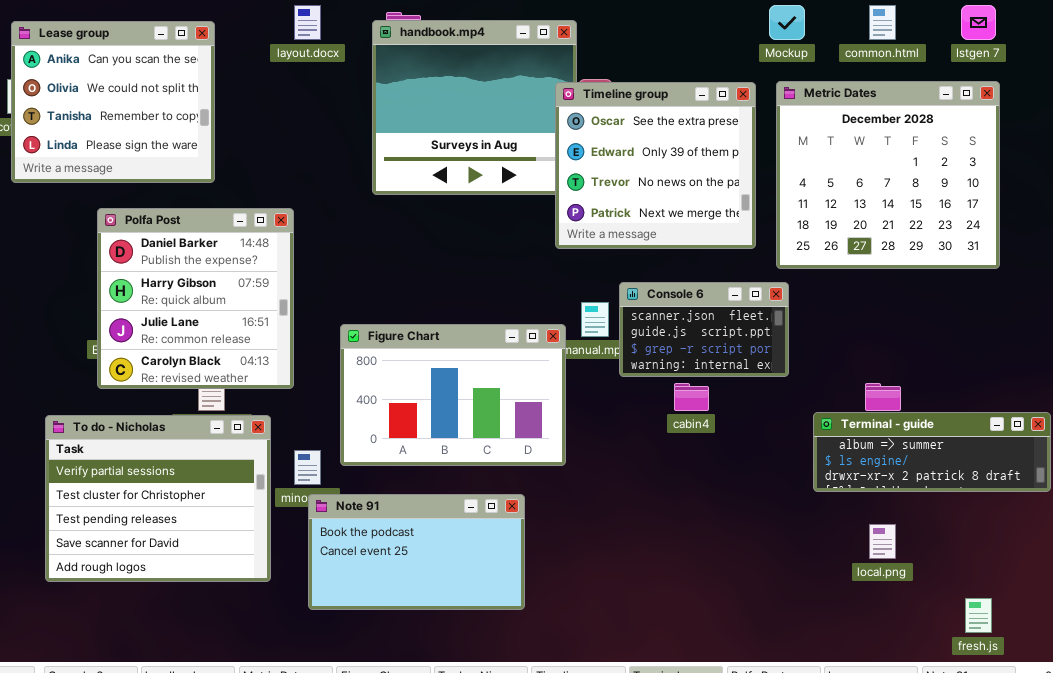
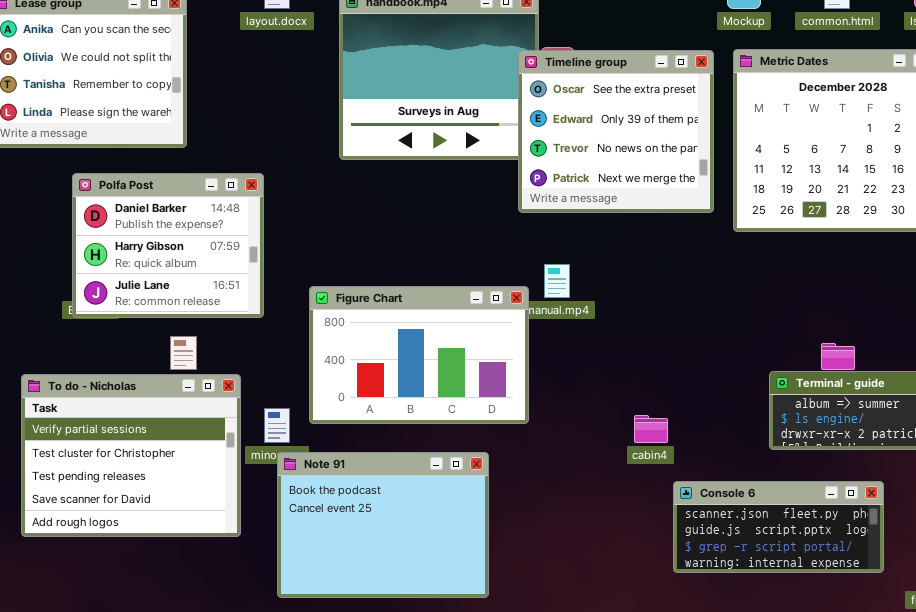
Polfa Post: [97,208,294,389] -> [72,173,264,318], resized
Console 6: [619,282,789,377] -> [673,481,884,573], moved, resized
cabin4: [674,383,709,411] -> [634,415,668,443], moved
Note 91: [308,494,525,610] -> [277,452,489,598], resized

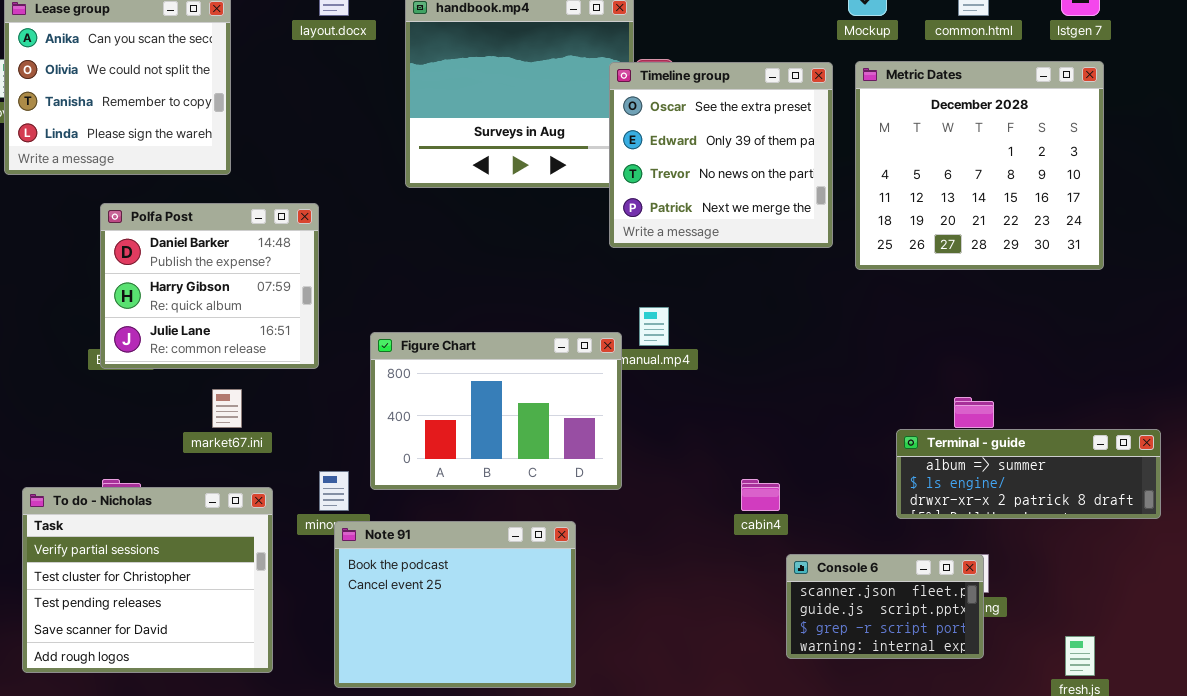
To do - Nicholas: [21,374,241,537] -> [22,487,273,673], moved
Console 6: [673,481,884,573] -> [786,554,984,659], resized

